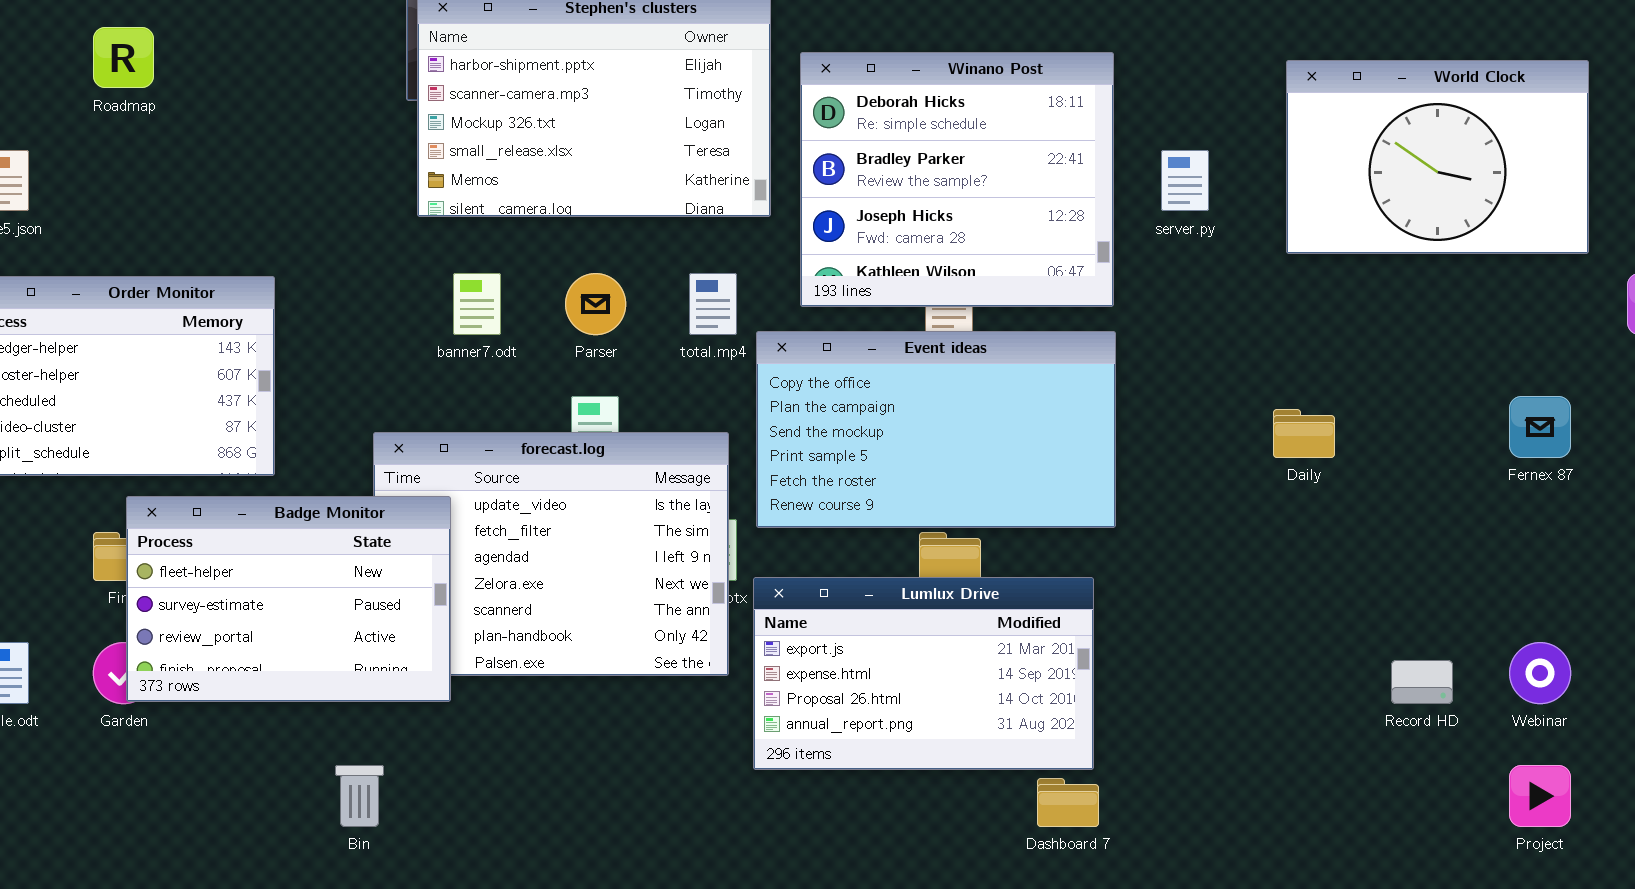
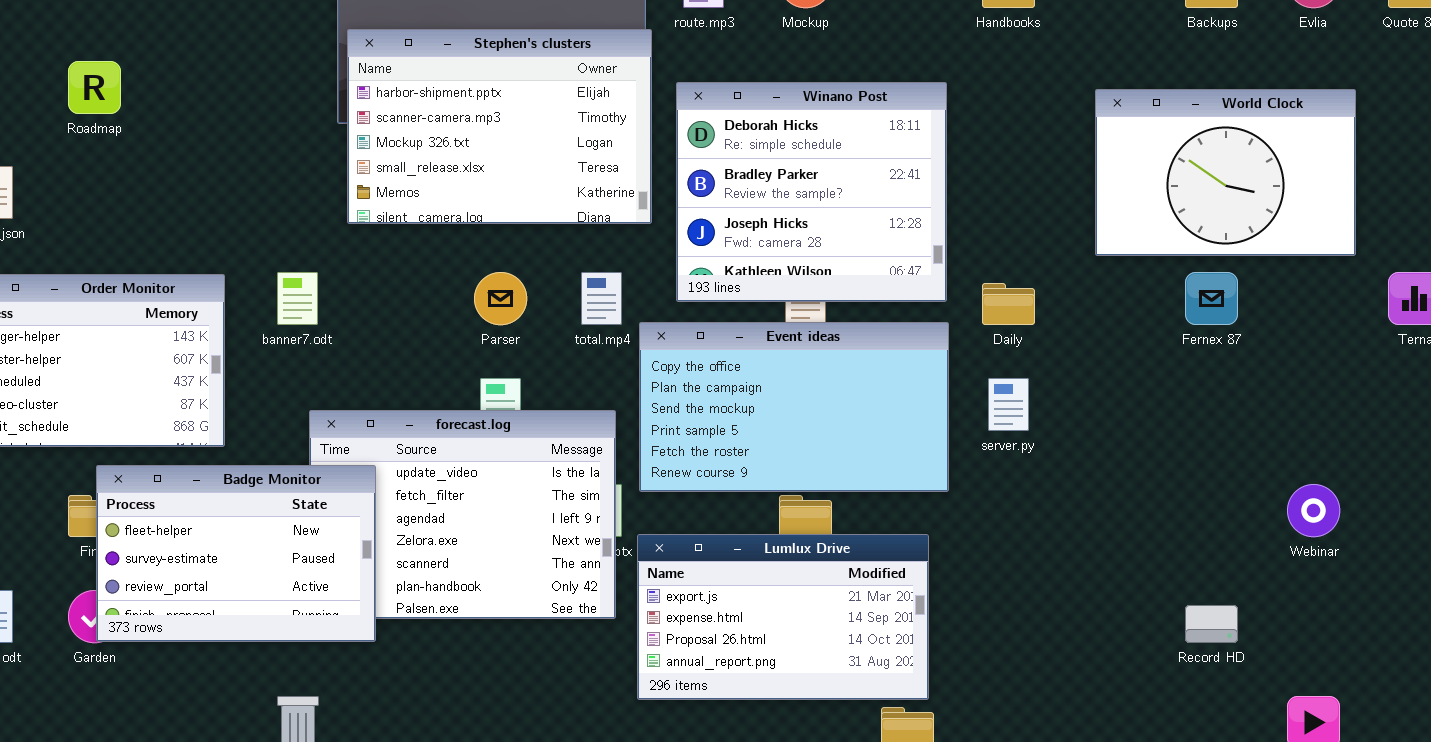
server.py: [1161,150,1209,211] -> [988,378,1029,431], moved
banner7.odt: [453,273,501,335] -> [277,272,318,325], moved
Fernex 87: [1509,396,1571,458] -> [1185,272,1238,325], moved
Daily: [1273,409,1335,458] -> [982,283,1035,325], moved
Webinar: [1509,642,1571,704] -> [1287,484,1340,537], moved

